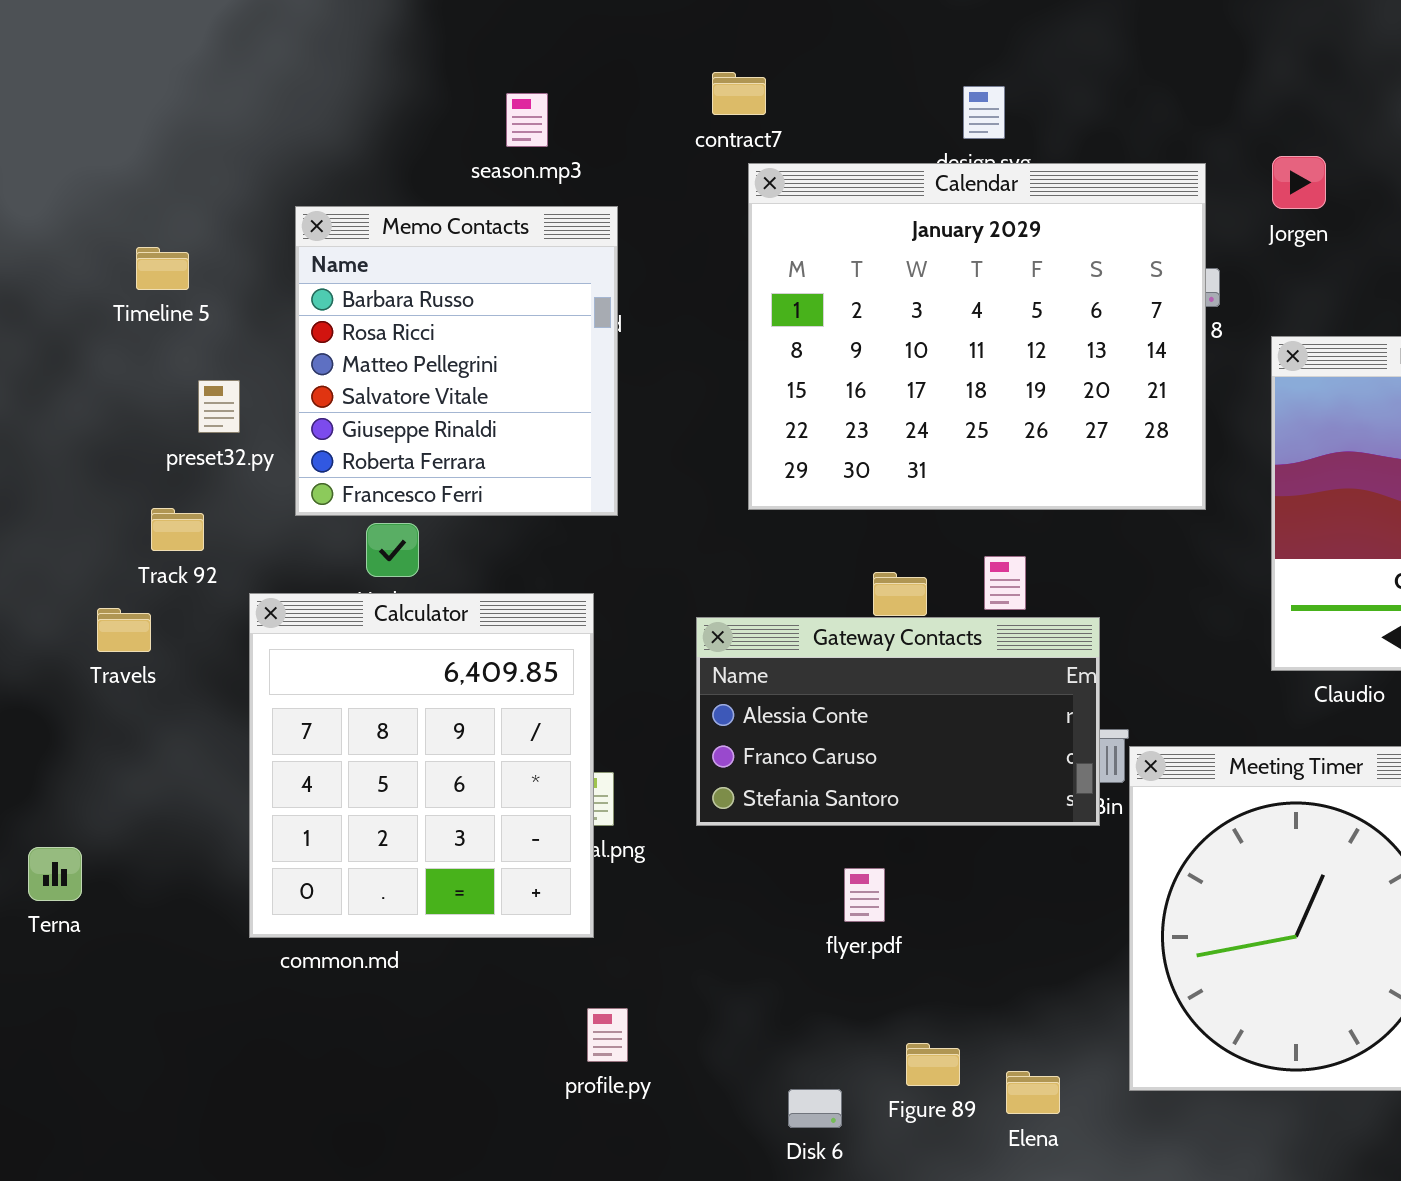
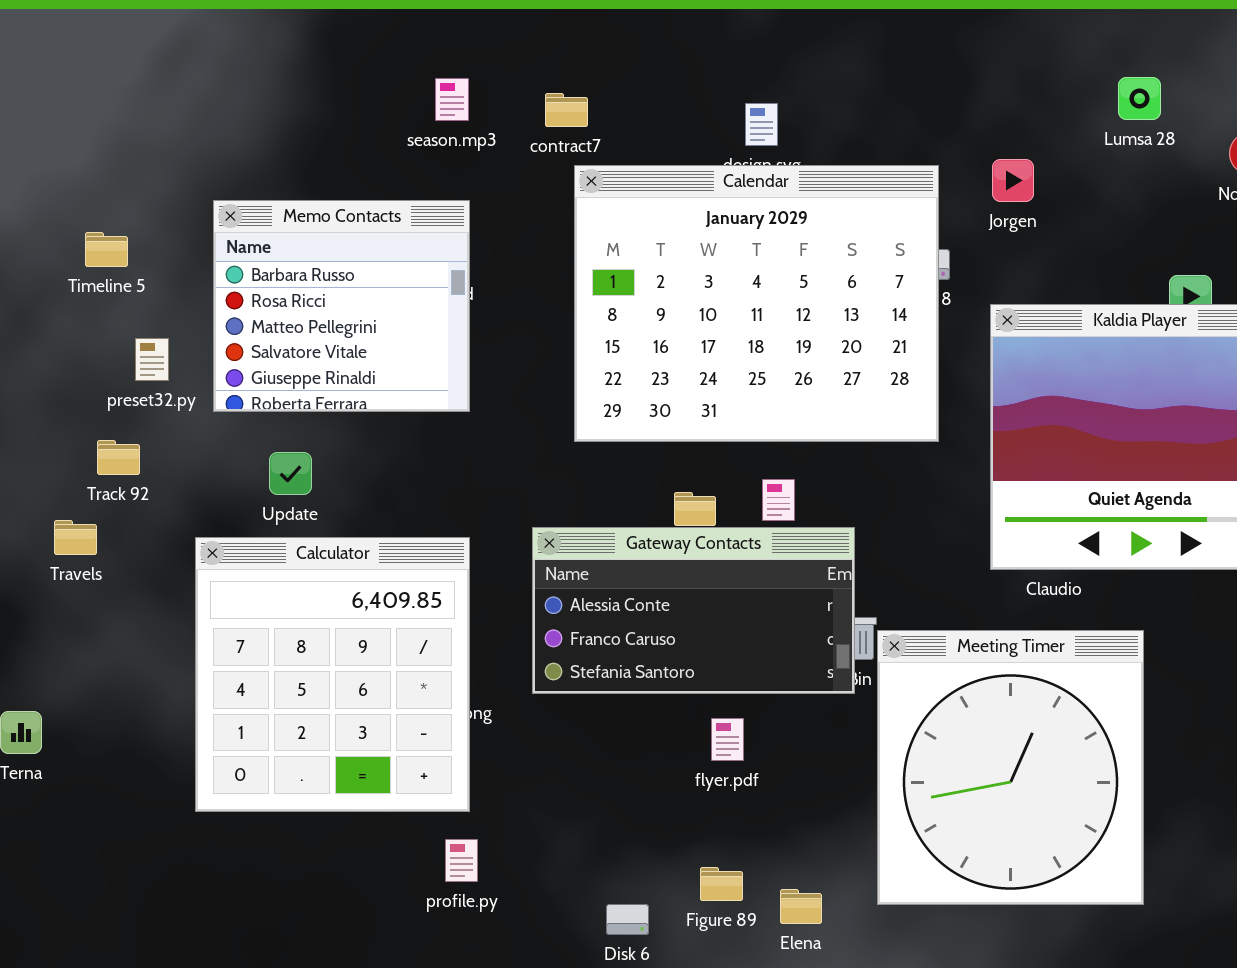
season.mp3: [506,93,548,147] -> [435,78,469,121], moved
Memo Contacts: [295,206,618,516] -> [213,200,470,412], resized
Calculator: [249,593,594,938] -> [195,537,470,812], moved
flyer.pdf: [844,868,885,922] -> [711,718,744,761], moved

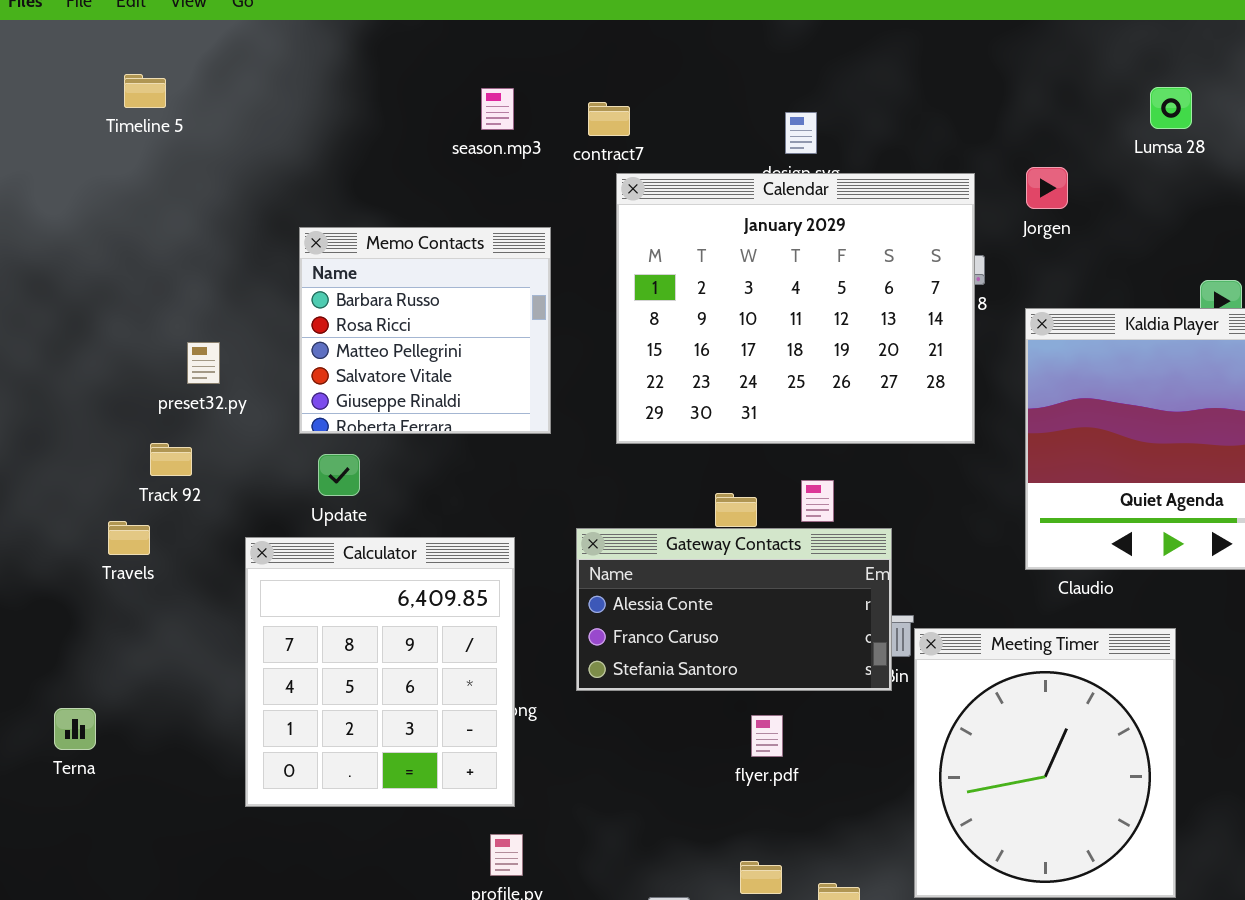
Memo Contacts: [213,200,470,412] -> [299,227,551,434], moved
Timeline 5: [85,232,128,267] -> [124,74,166,108], moved

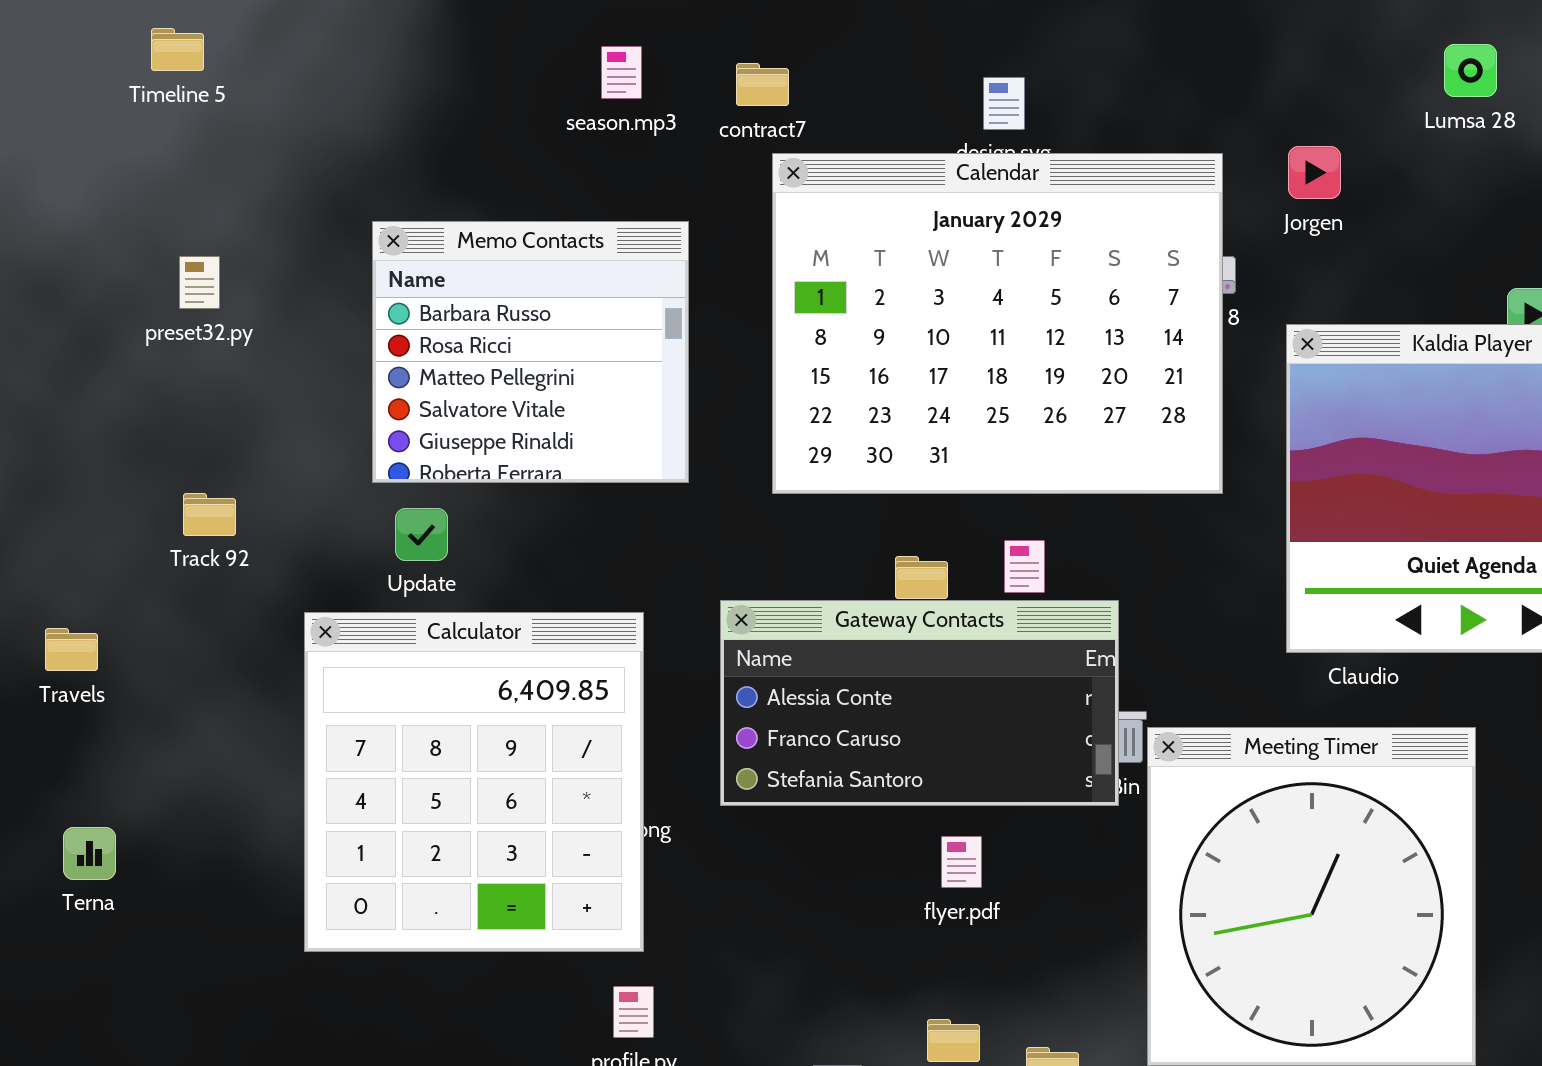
preset32.py: [187,342,220,384] -> [179,256,220,309], moved
Travels: [108,521,150,555] -> [45,628,98,671], moved

